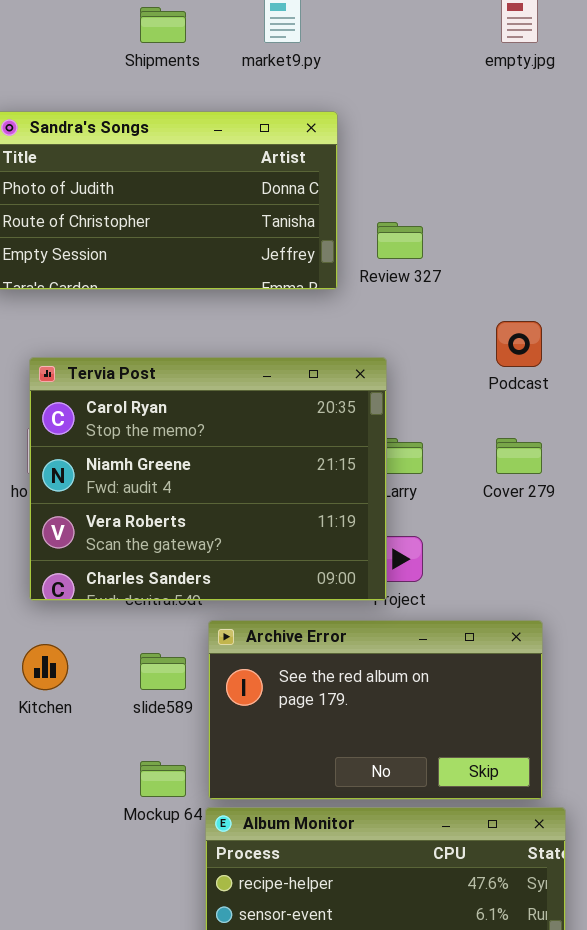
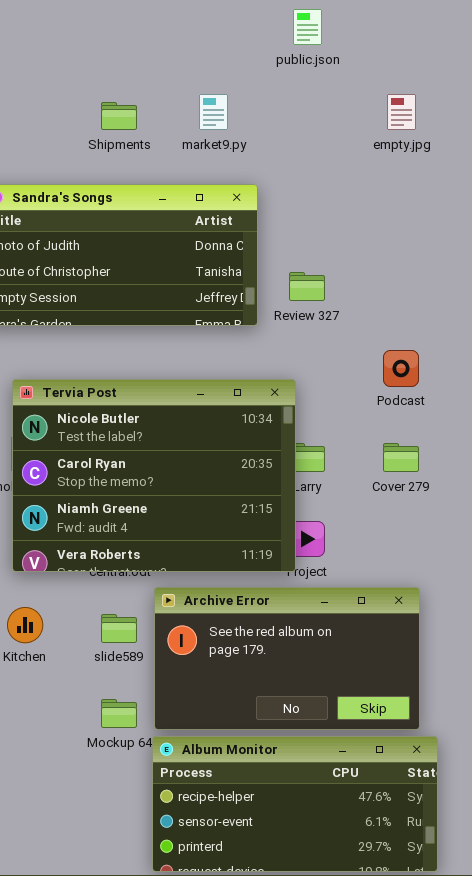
Tervia Post: [29,357,387,601] -> [12,379,296,572], scrolled up 1 row

